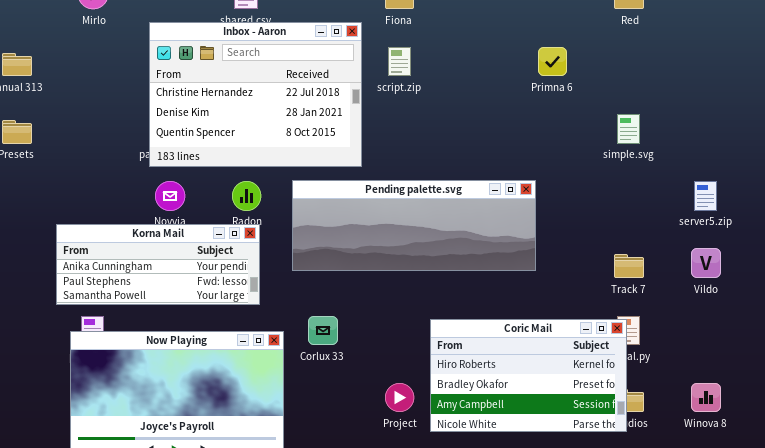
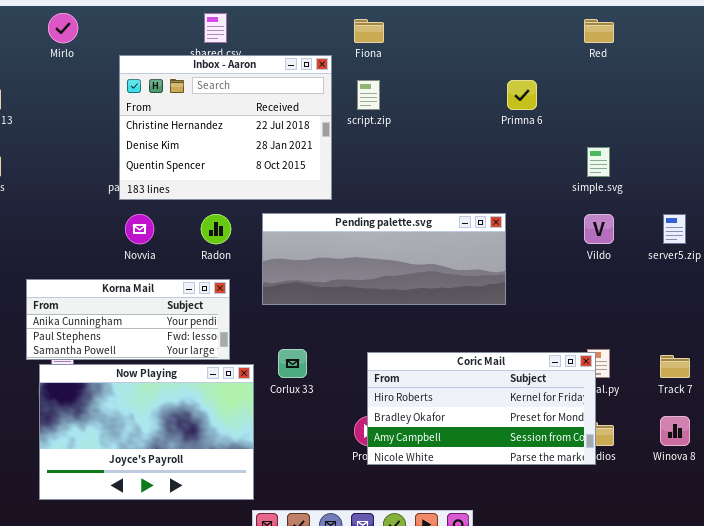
Korna Mail: [56,224,260,305] -> [26,279,230,360], moved
Vildo: [691,248,721,278] -> [584,214,614,244], moved
Track 7: [614,254,644,278] -> [660,355,690,378], moved
Coric Mail: [430,319,627,432] -> [367,352,596,465], resized

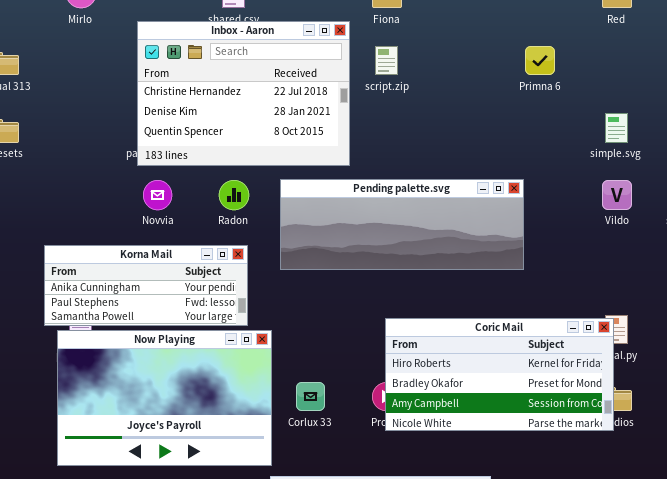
Corlux 33: [278,349,307,378] -> [296,382,325,411], moved

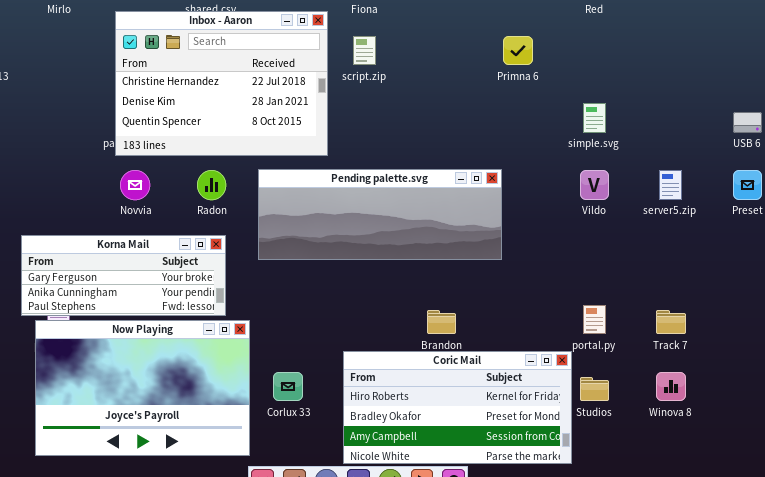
Korna Mail: [44,245,248,326] -> [21,235,226,316], scrolled up 1 row
Coric Mail: [385,318,614,431] -> [343,351,572,464], moved

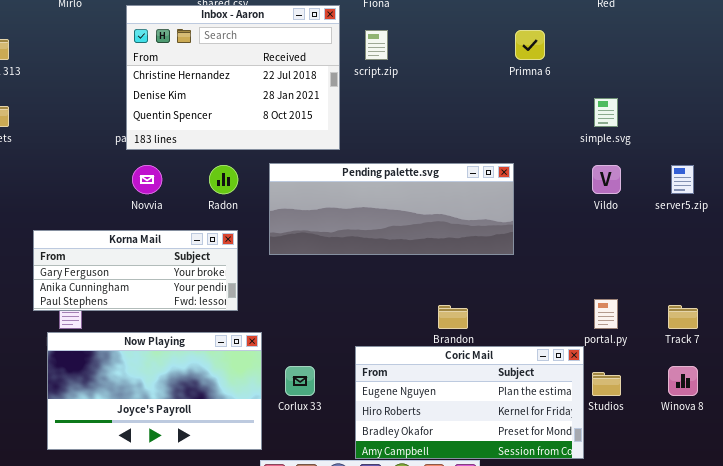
Now Playing: [35,320,250,456] -> [47,332,262,450], resized
Coric Mail: [343,351,572,464] -> [355,346,584,459], scrolled up 1 row

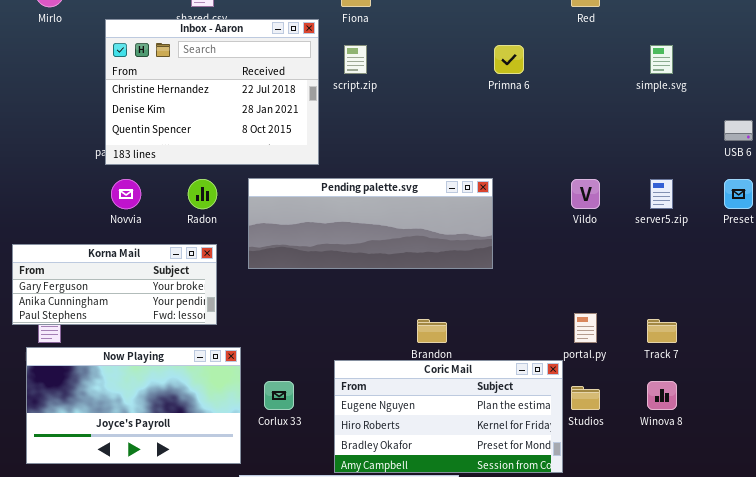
simple.svg: [594,98,618,127] -> [650,45,673,74], moved

